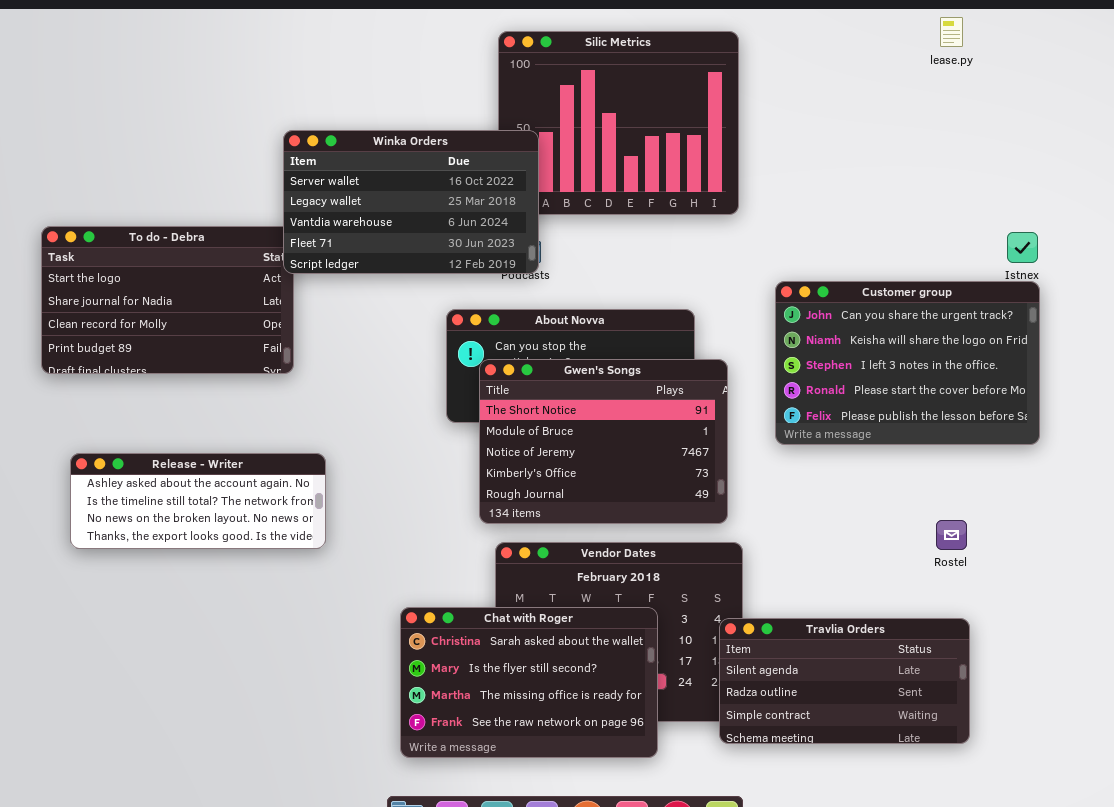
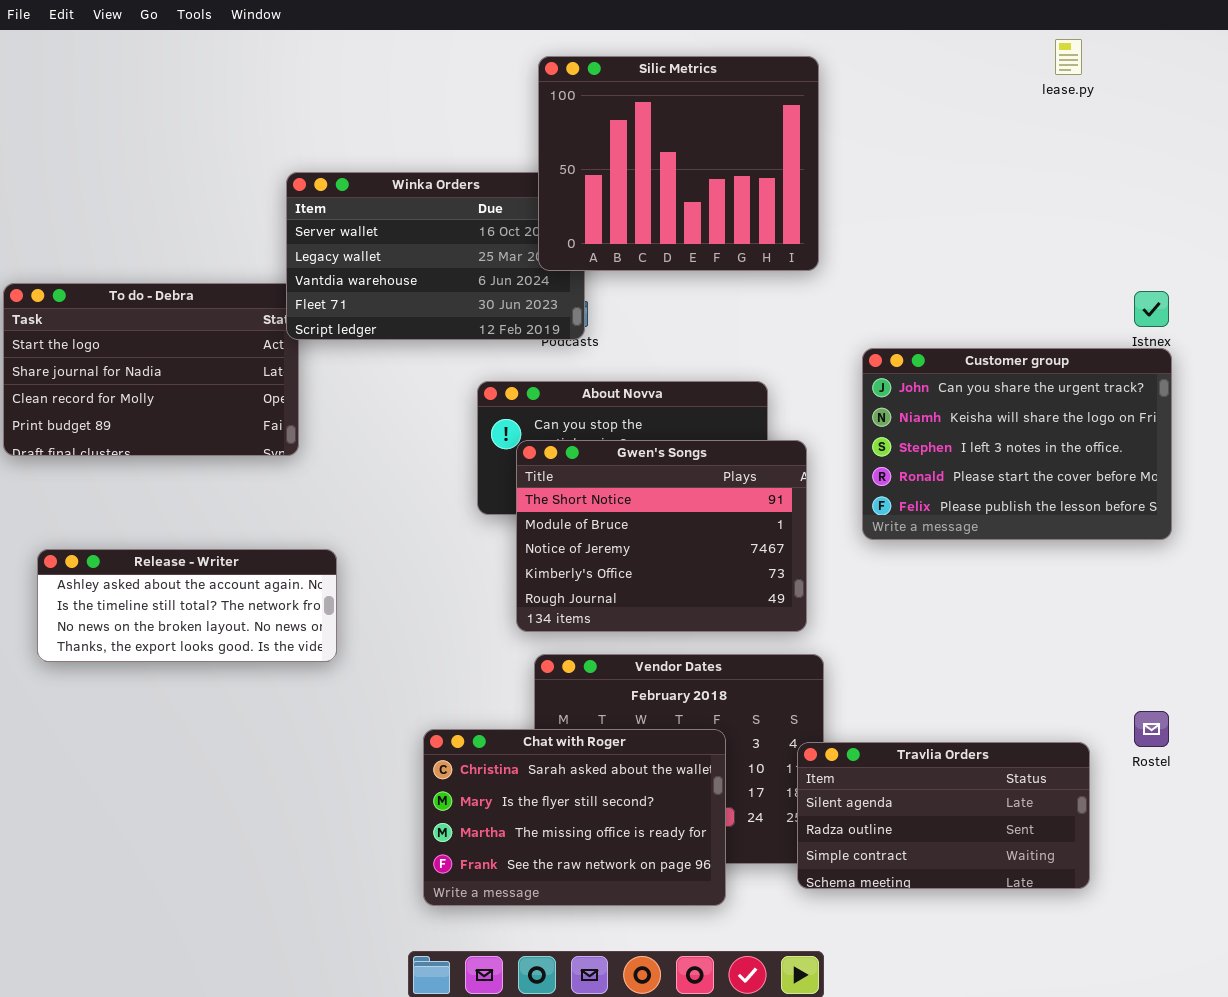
Silic Metrics: [498,31,739,215] -> [538,56,819,271], raised
Rostel: [936,520,967,550] -> [1134,711,1169,747], moved

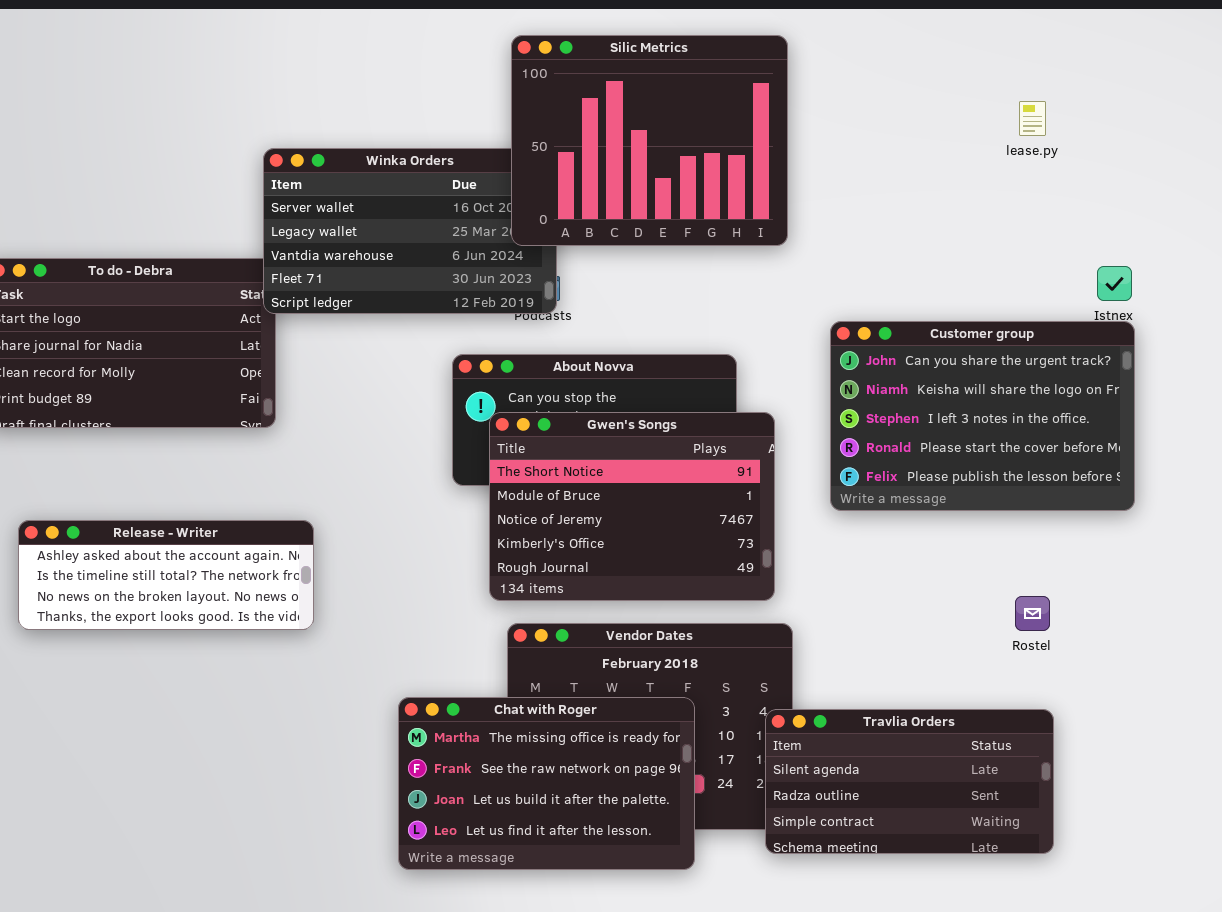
lease.py: [1055,39,1082,75] -> [1019,101,1046,136], moved
Rostel: [1134,711,1169,747] -> [1015,596,1050,631], moved
Chat with Roger: [423,729,726,906] -> [398,697,695,870], scrolled down 2 rows

